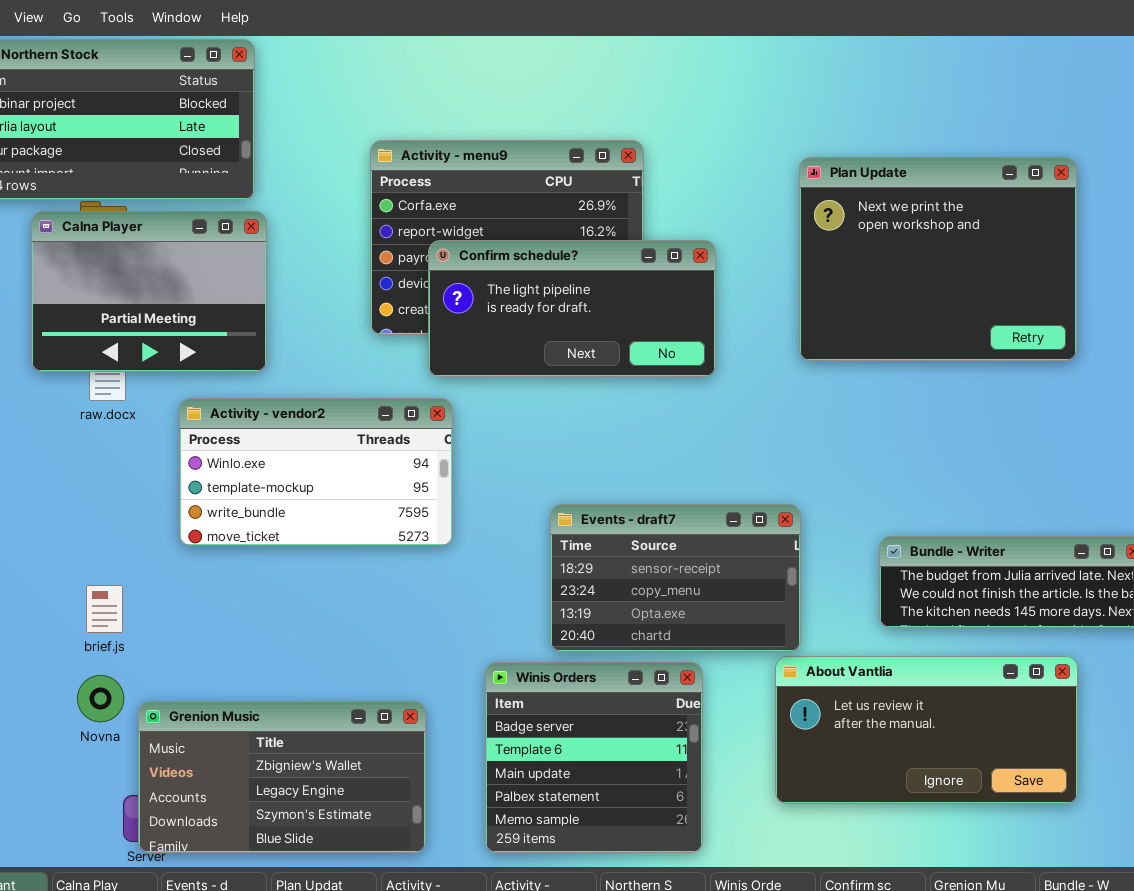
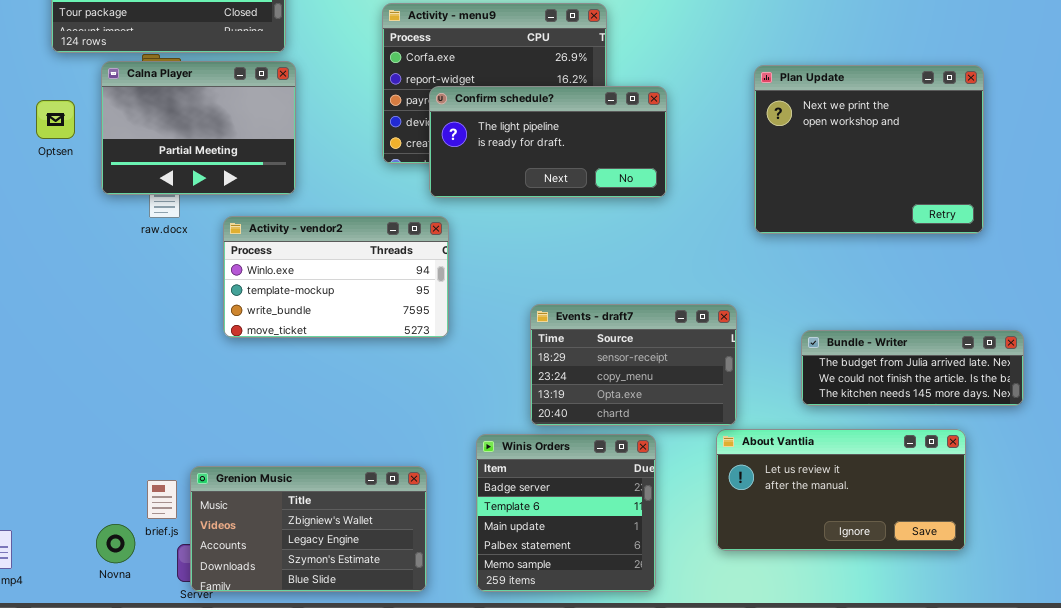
Plan Update: [799,157,1077,361] -> [754,65,984,234], moved
brief.js: [86,585,123,633] -> [147,480,177,519], moved
Novna: [77,675,124,722] -> [96,524,135,563], moved

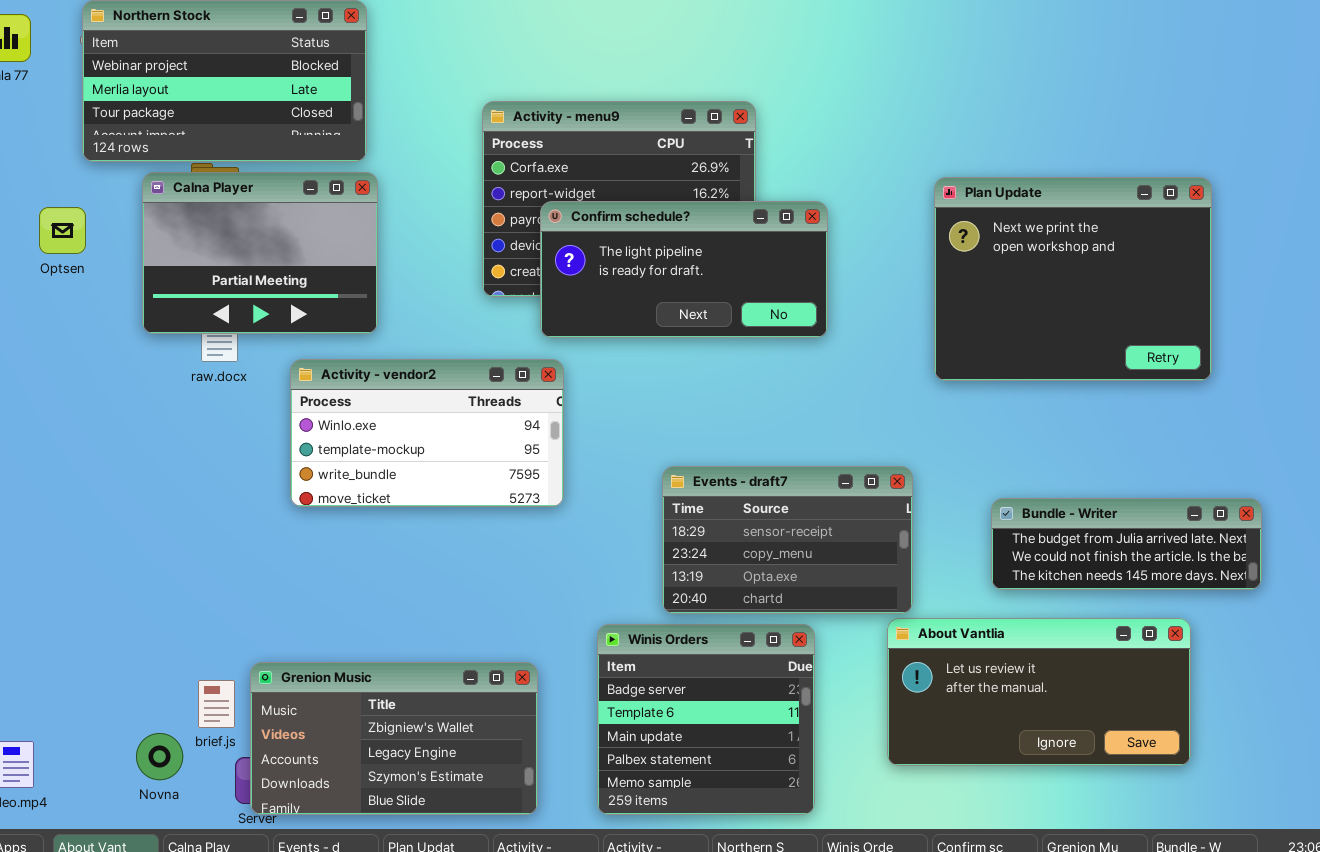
Optsen: [36,100,75,139] -> [39,207,86,254], moved

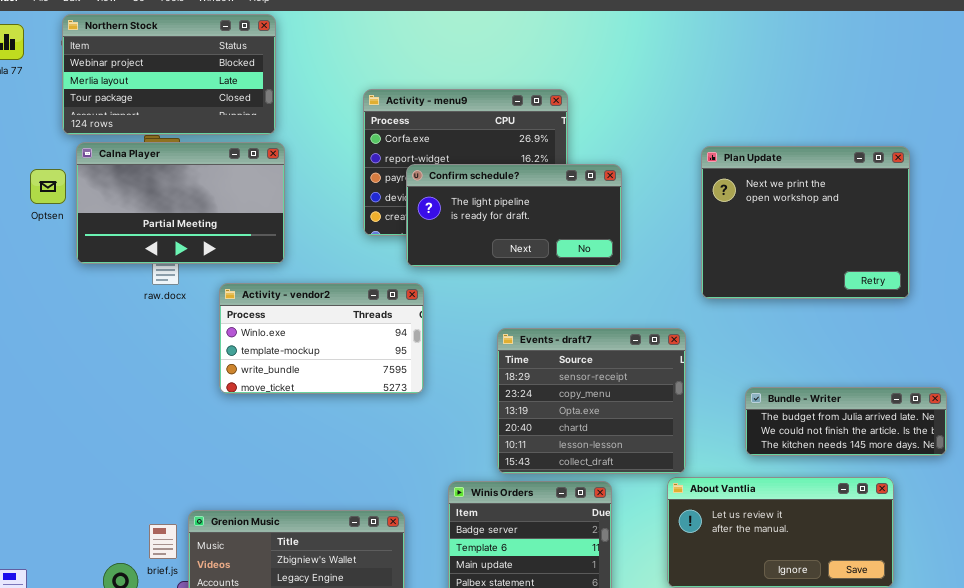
Calna Player: [142,172,378,334] -> [76,142,285,264], resized
Events - draft7: [662,466,913,614] -> [497,328,686,474], resized

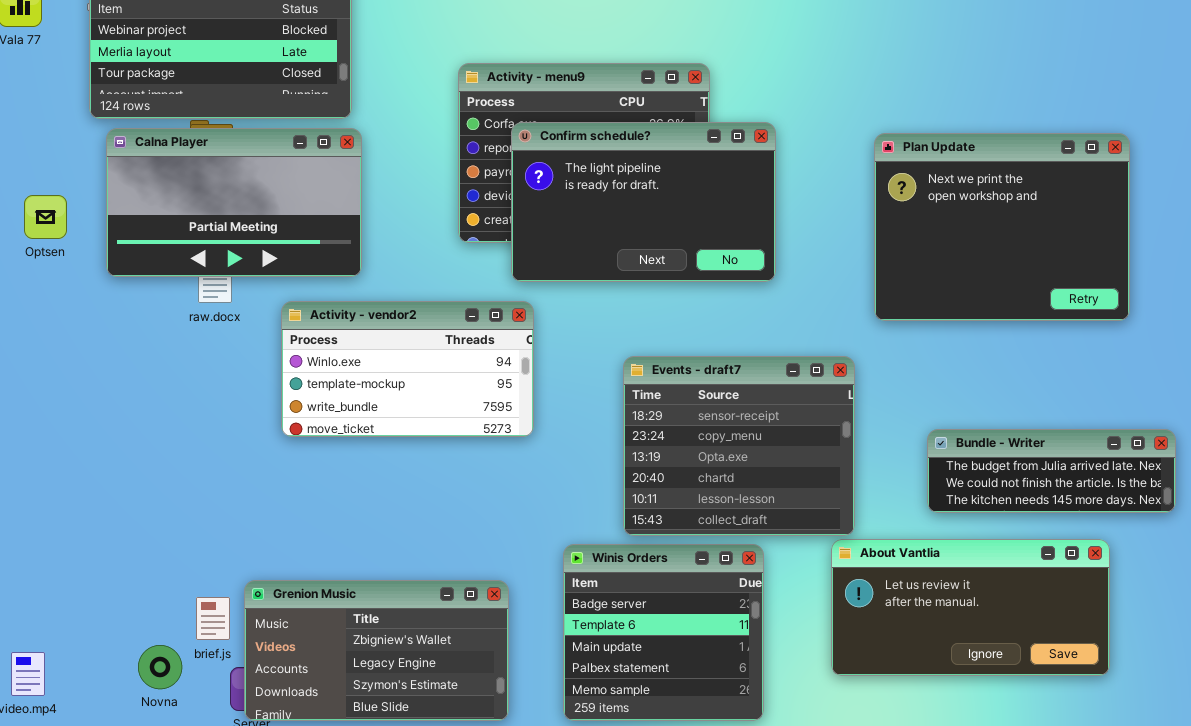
Confirm schedule?: [406,164,622,267] -> [511,122,776,282], resized
Optsen: [30,169,66,204] -> [24,195,67,239], moved

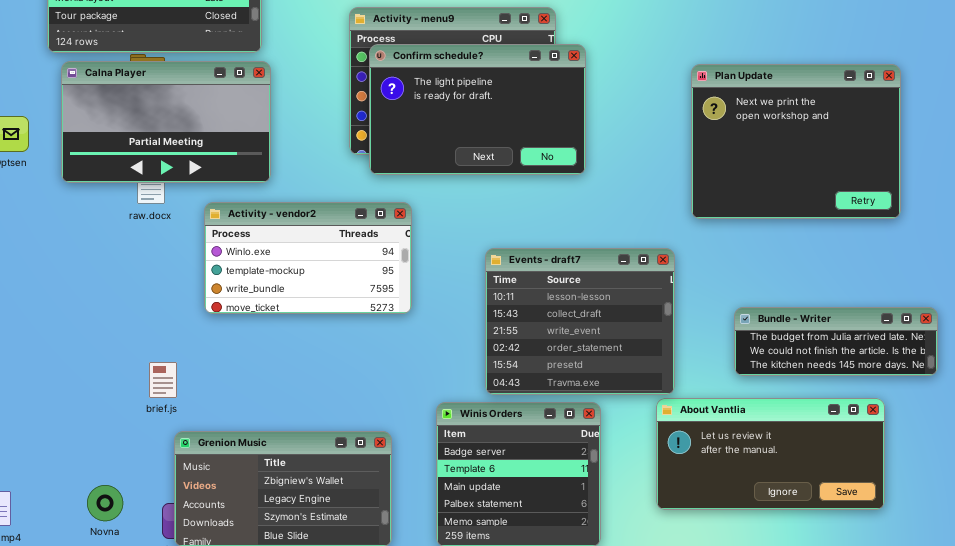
Confirm schedule?: [511,122,776,282] -> [369,44,586,175], moved
Events - draft7: [623,356,855,536] -> [485,248,675,395], scrolled down 4 rows
brief.js: [196,597,230,640] -> [149,362,177,398], moved

